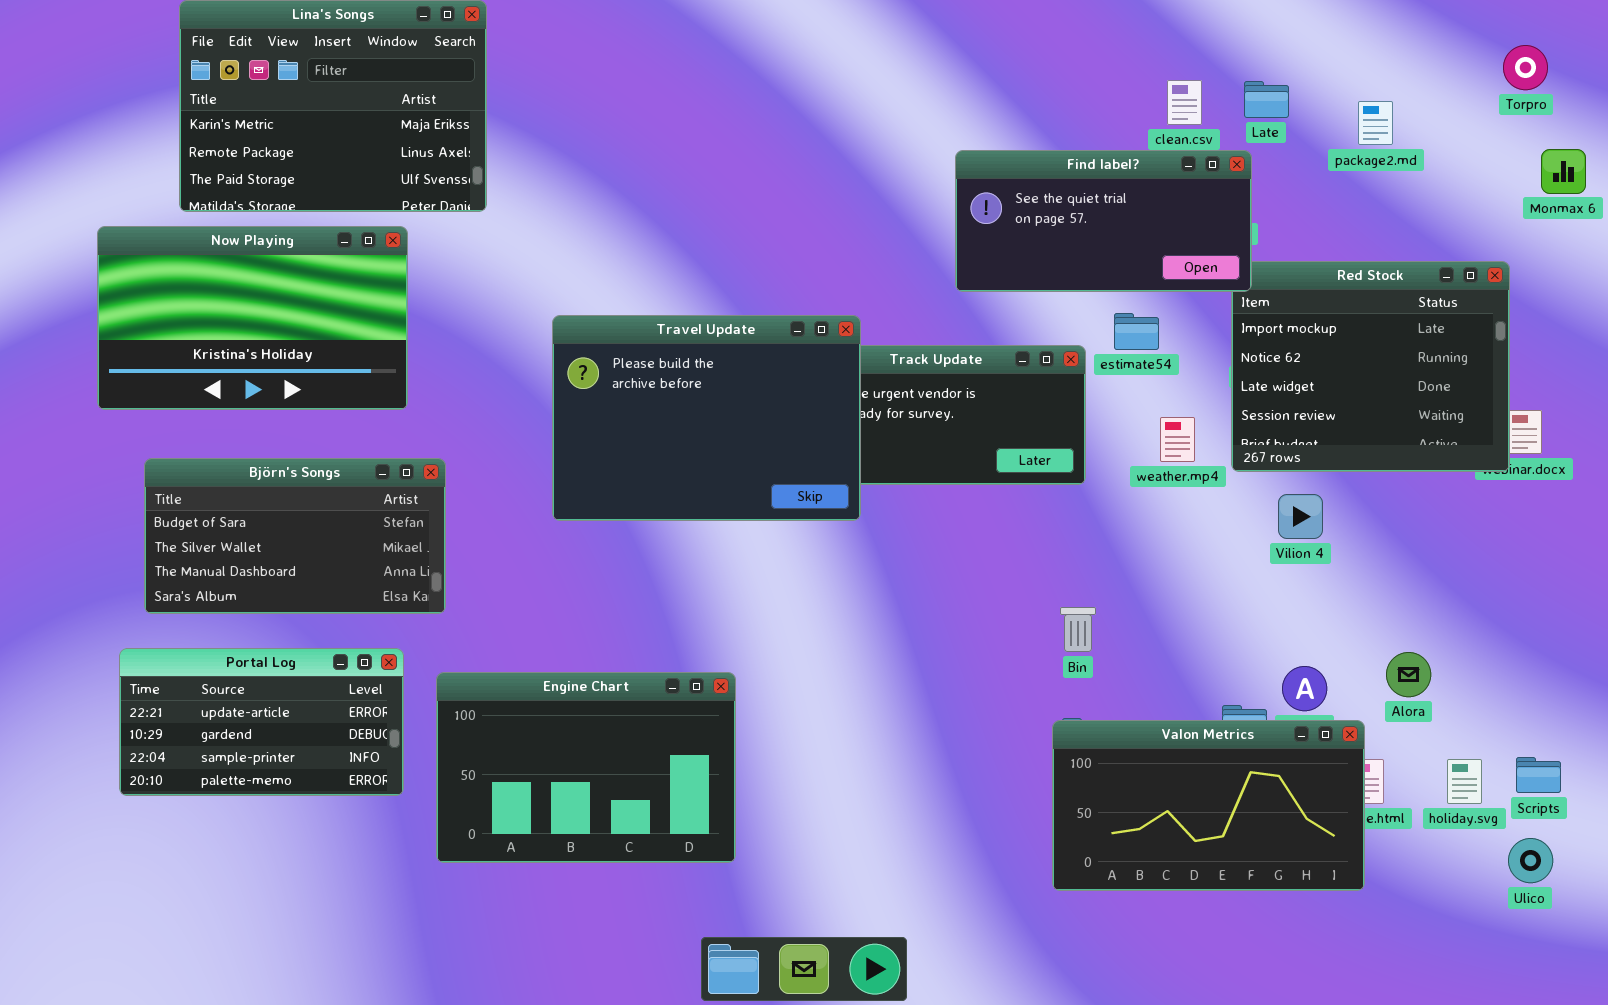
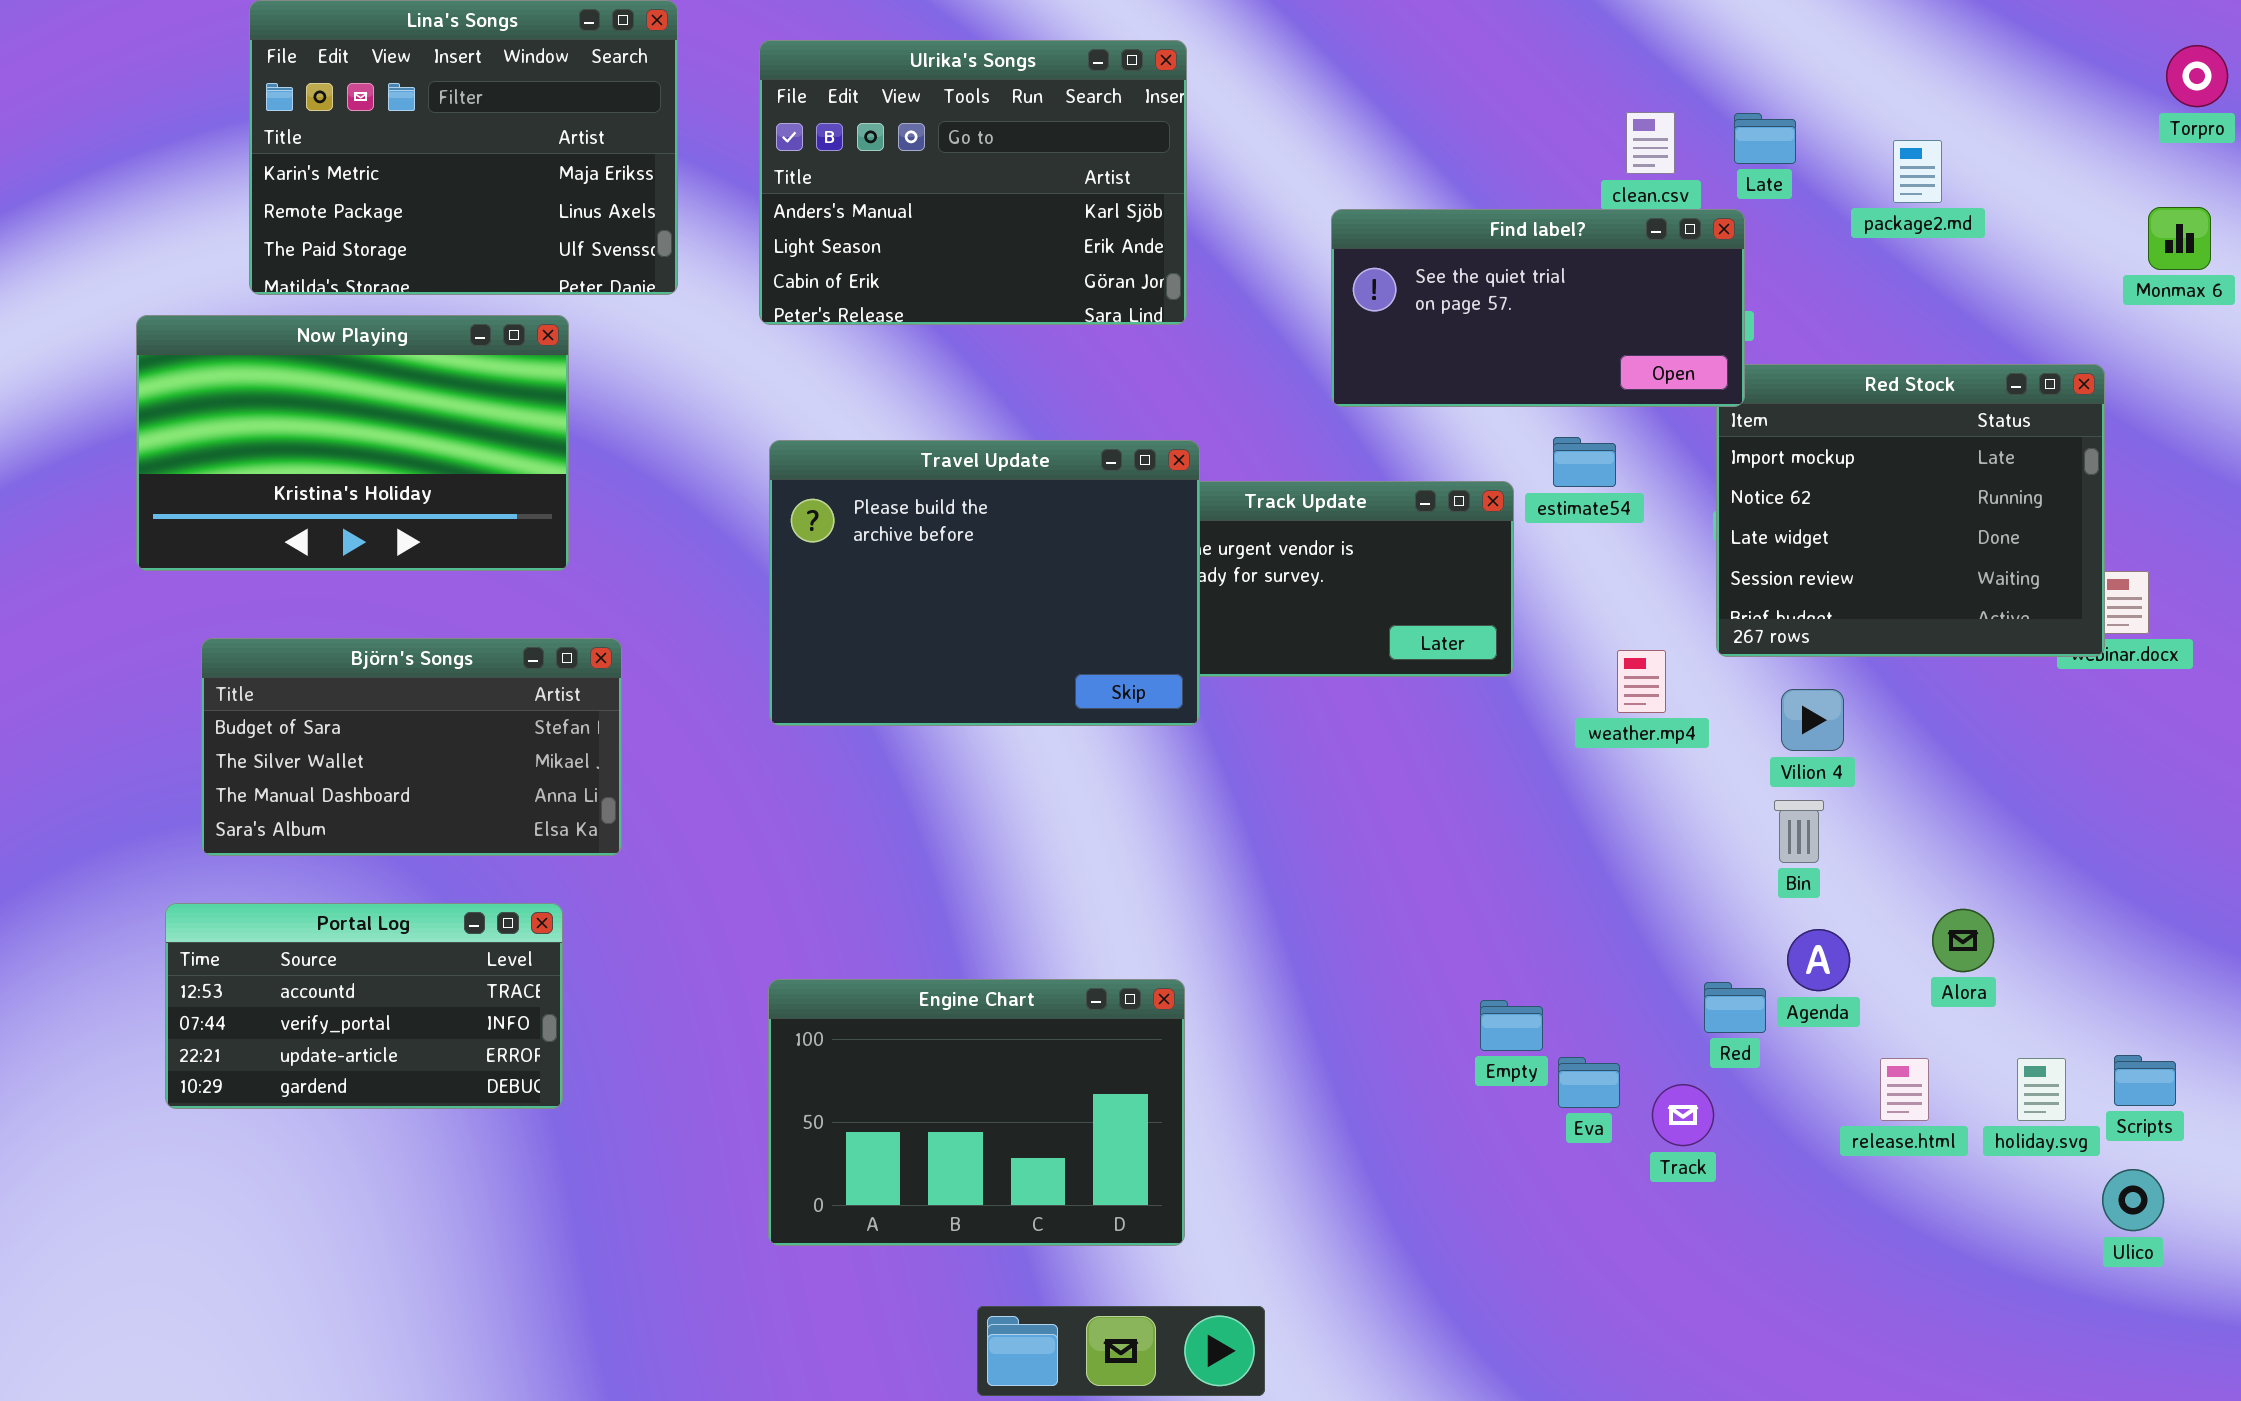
Ulrika's Songs: none -> [759,40,1187,325], opened
Torpro: [1503,45,1548,90] -> [2166,45,2228,107], moved
weather.mp4: [1160,417,1195,462] -> [1617,650,1666,713], moved
Bin: [1060,607,1096,652] -> [1774,800,1824,863], moved
Portal Log: [119,648,404,796] -> [165,903,563,1109], scrolled up 2 rows
Engine Chart: [436,672,736,863] -> [768,979,1185,1246], moved
Valon Metrics: [1052,720,1365,891] -> none, closed

